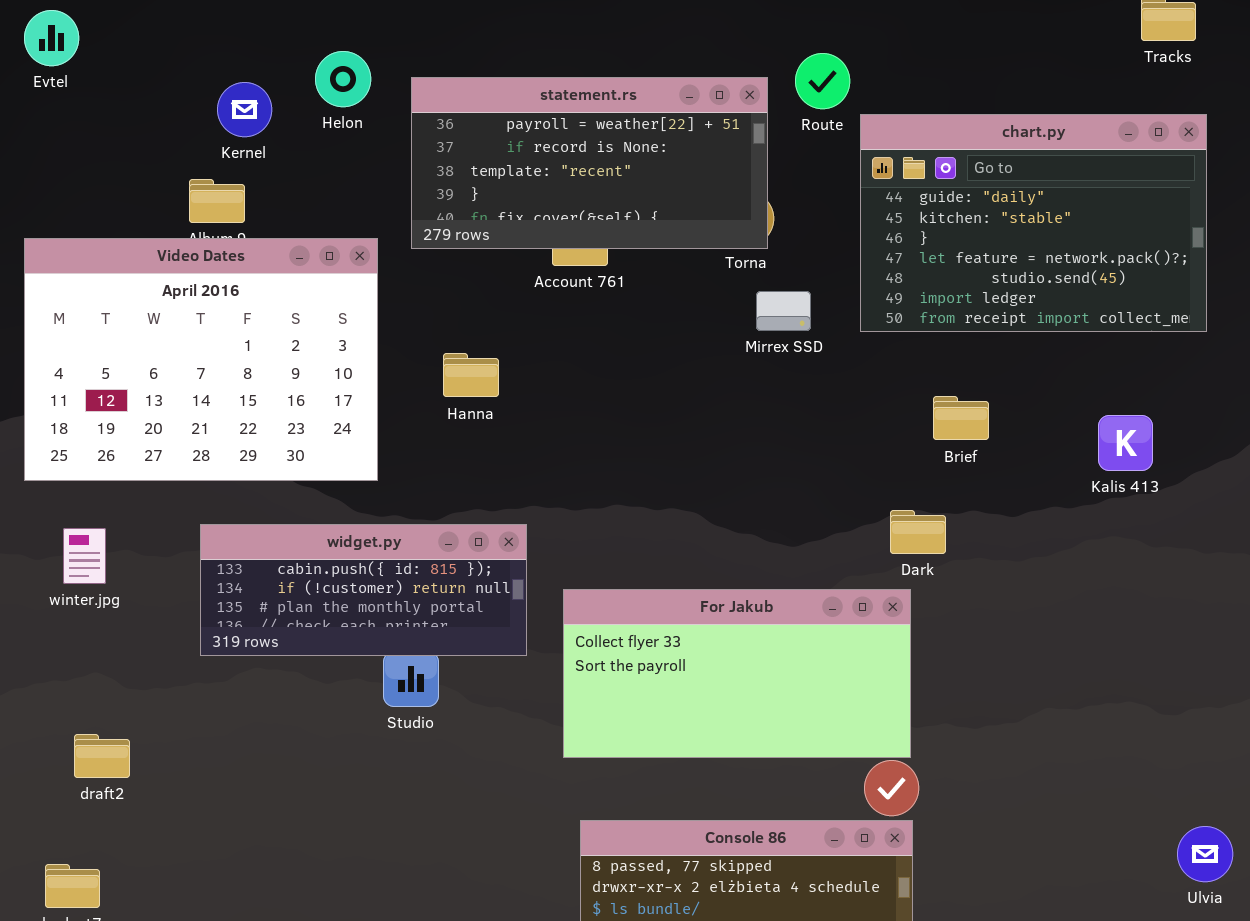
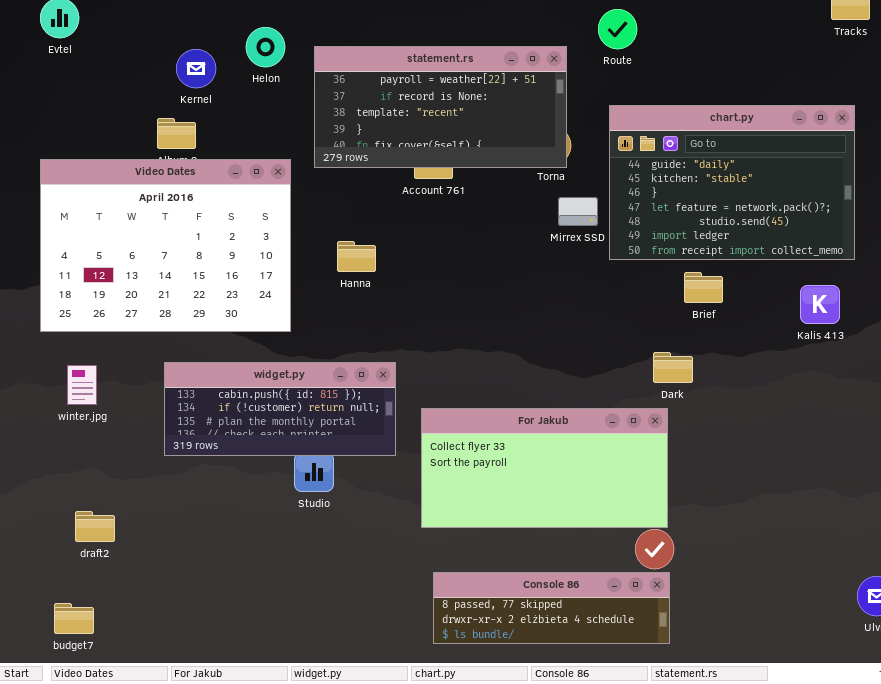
Route: [795,53,850,109] -> [598,9,637,49], moved
chart.py: [860,114,1207,332] -> [609,105,855,260], moved

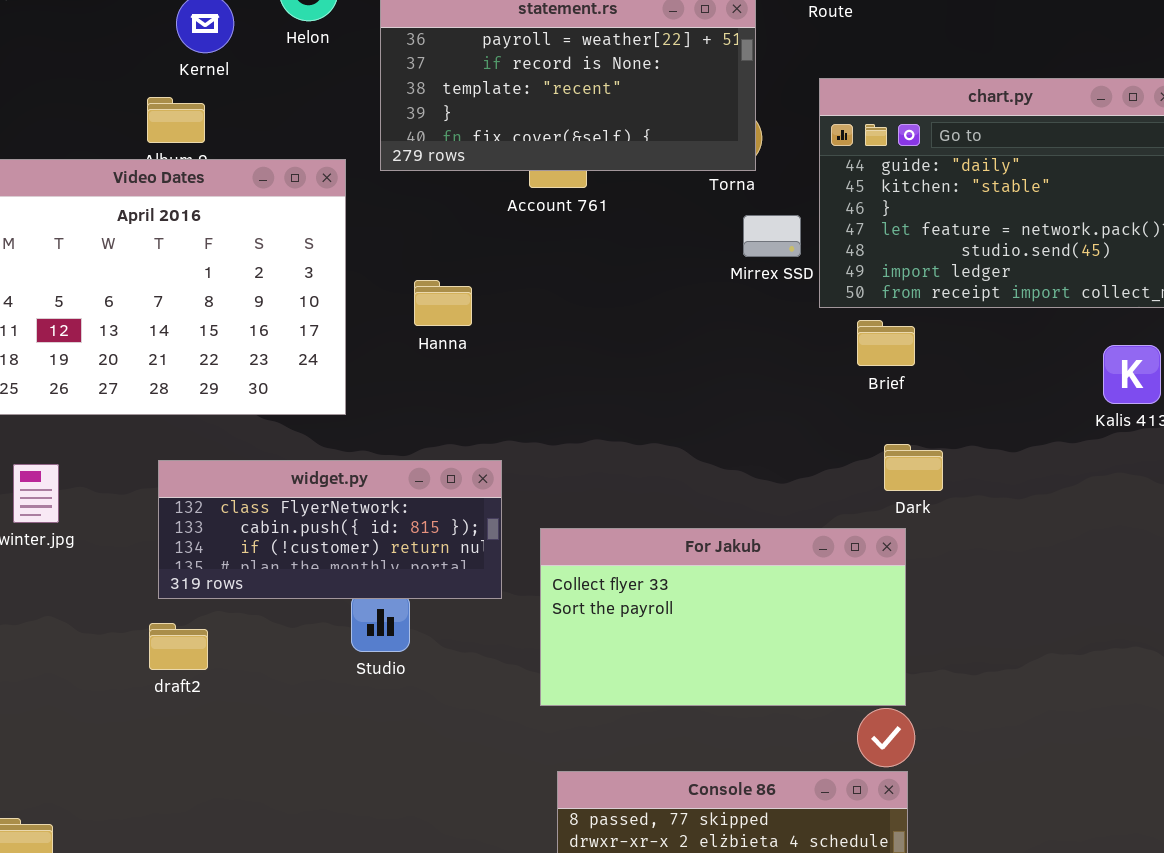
Brief: [684,272,723,303] -> [857,320,915,366], moved
widget.py: [164,362,396,456] -> [158,460,502,599], scrolled up 1 row
draft2: [75,511,115,542] -> [149,623,208,670], moved

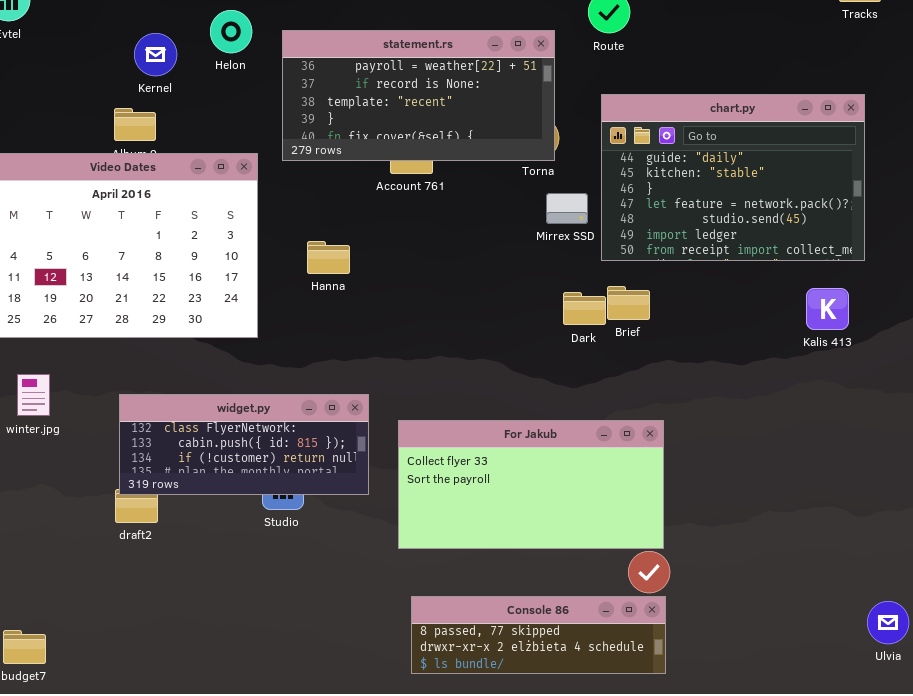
Brief: [857,320,915,366] -> [607,286,650,320], moved
Dark: [884,444,943,491] -> [563,292,606,325], moved
widget.py: [158,460,502,599] -> [119,394,369,495], moved

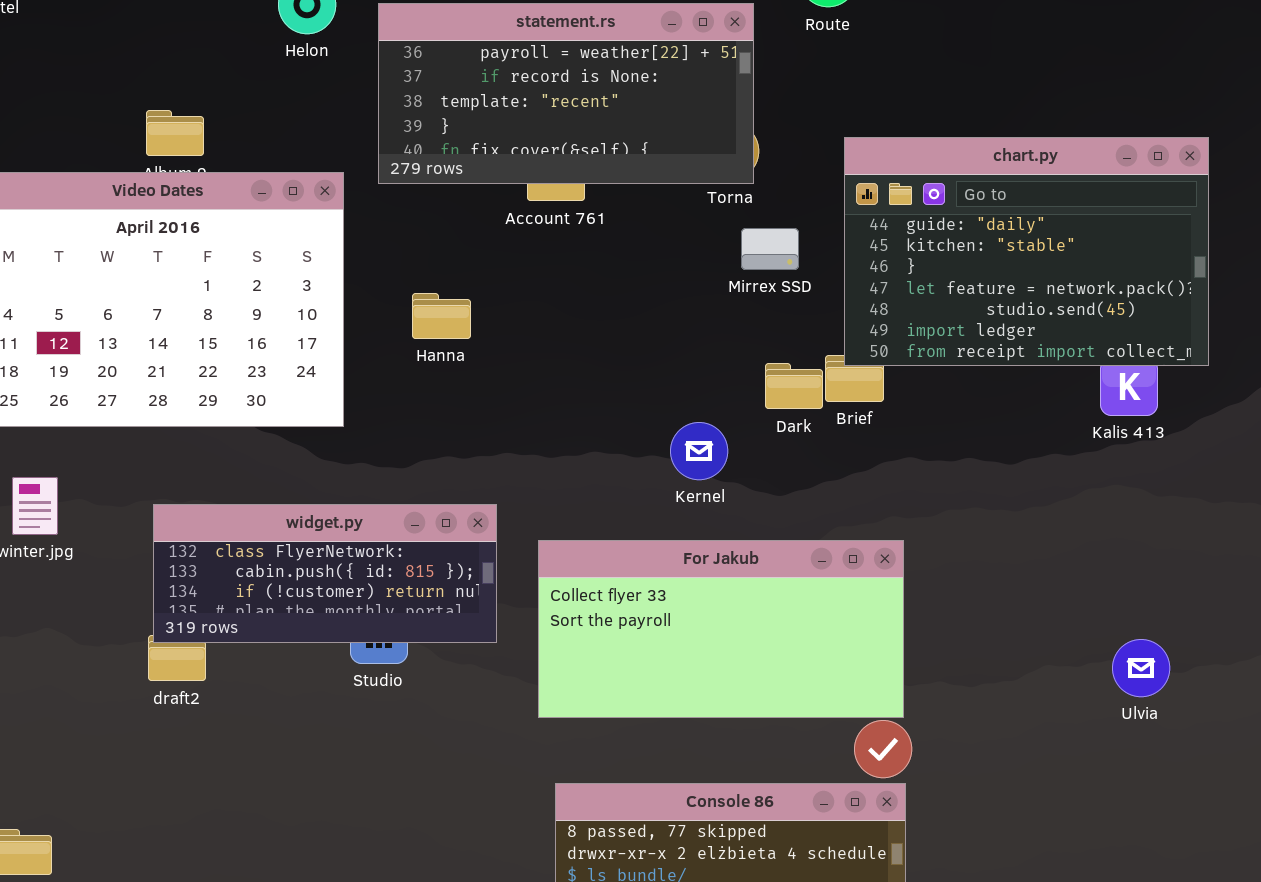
Kernel: [134,33,177,76] -> [670,422,728,480], moved
chart.py: [601,94,865,261] -> [844,137,1209,366], moved
Ulvia: [867,601,909,644] -> [1112,639,1170,697], moved

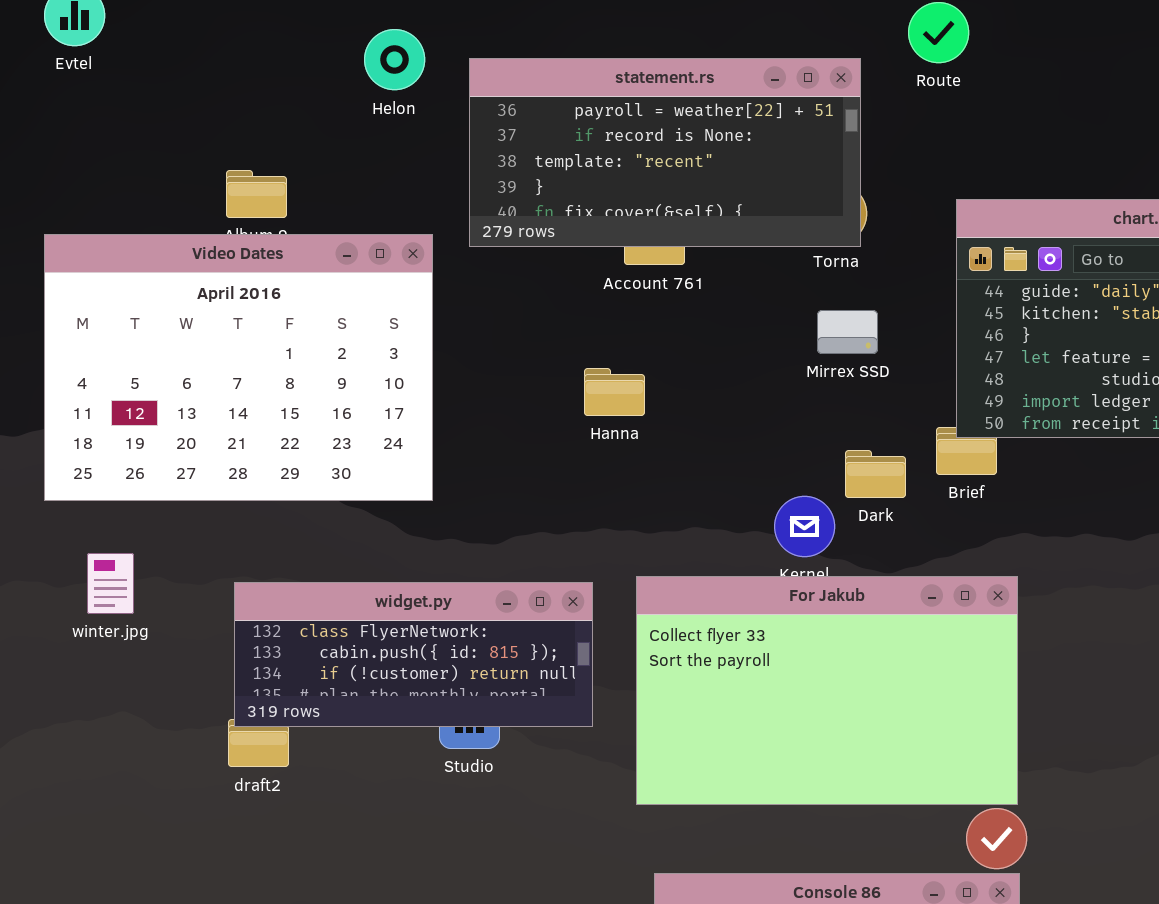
Mirrex SSD: [741,228,799,270] -> [817,310,878,354], moved
Hanna: [412,293,471,339] -> [584,368,645,416], moved
Dark: [765,363,823,409] -> [845,450,906,498], moved
For Jakub: [538,540,904,718] -> [636,576,1018,805], resized

